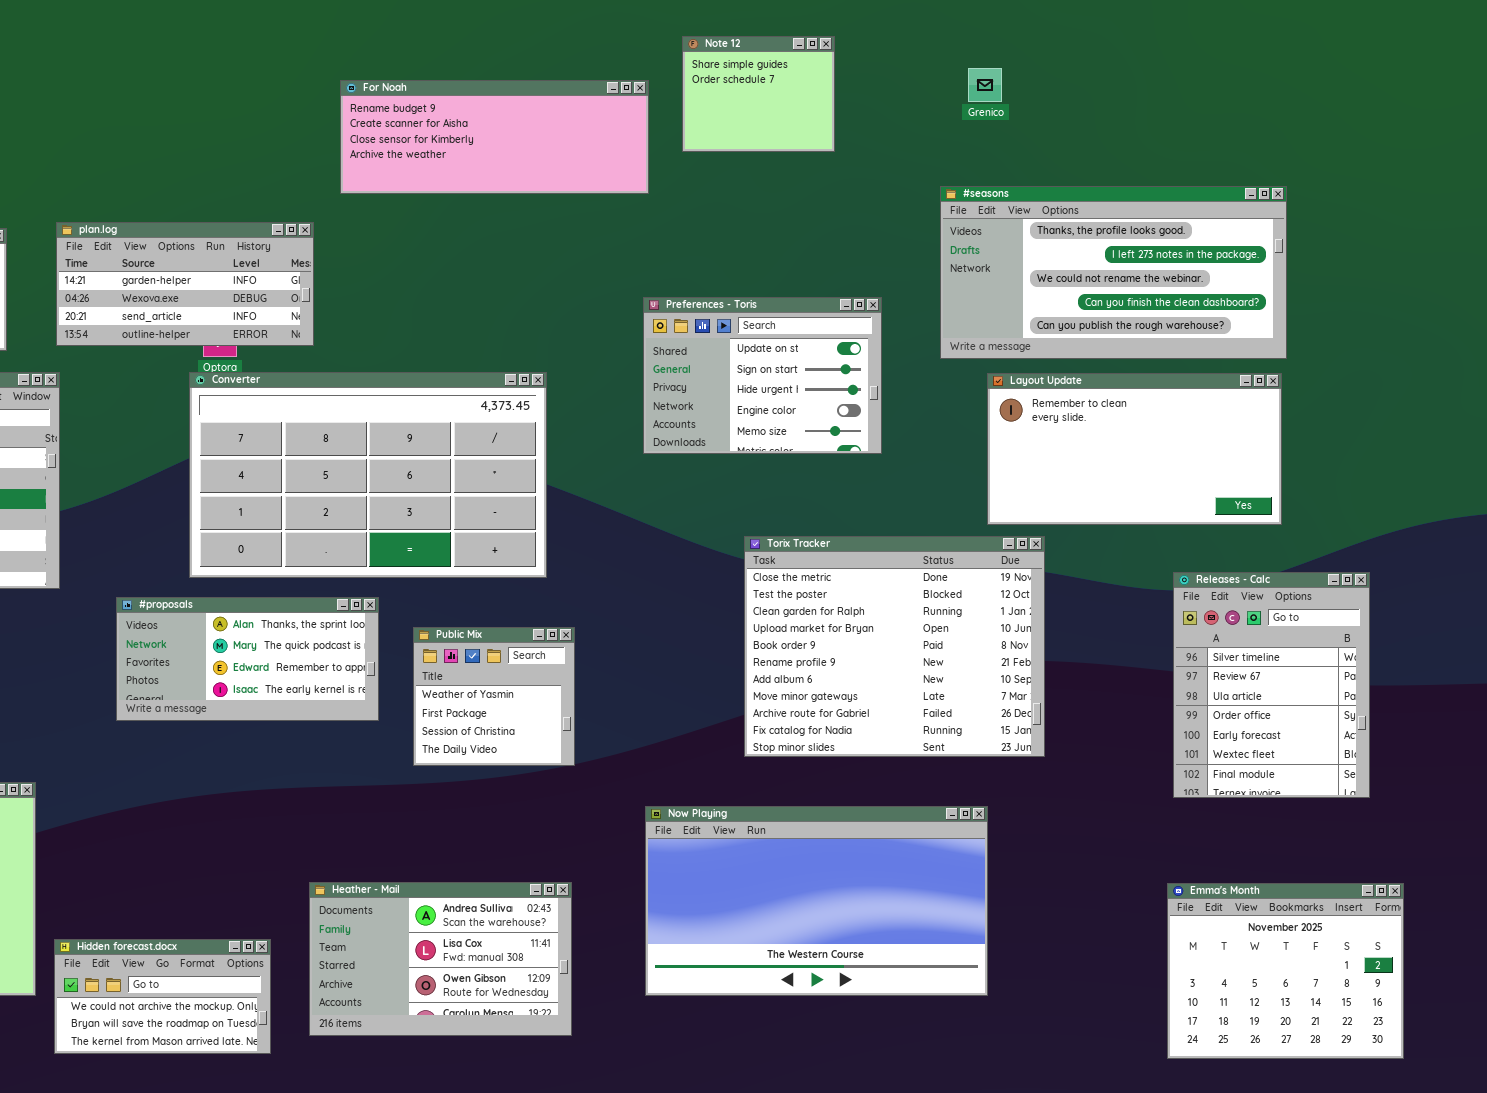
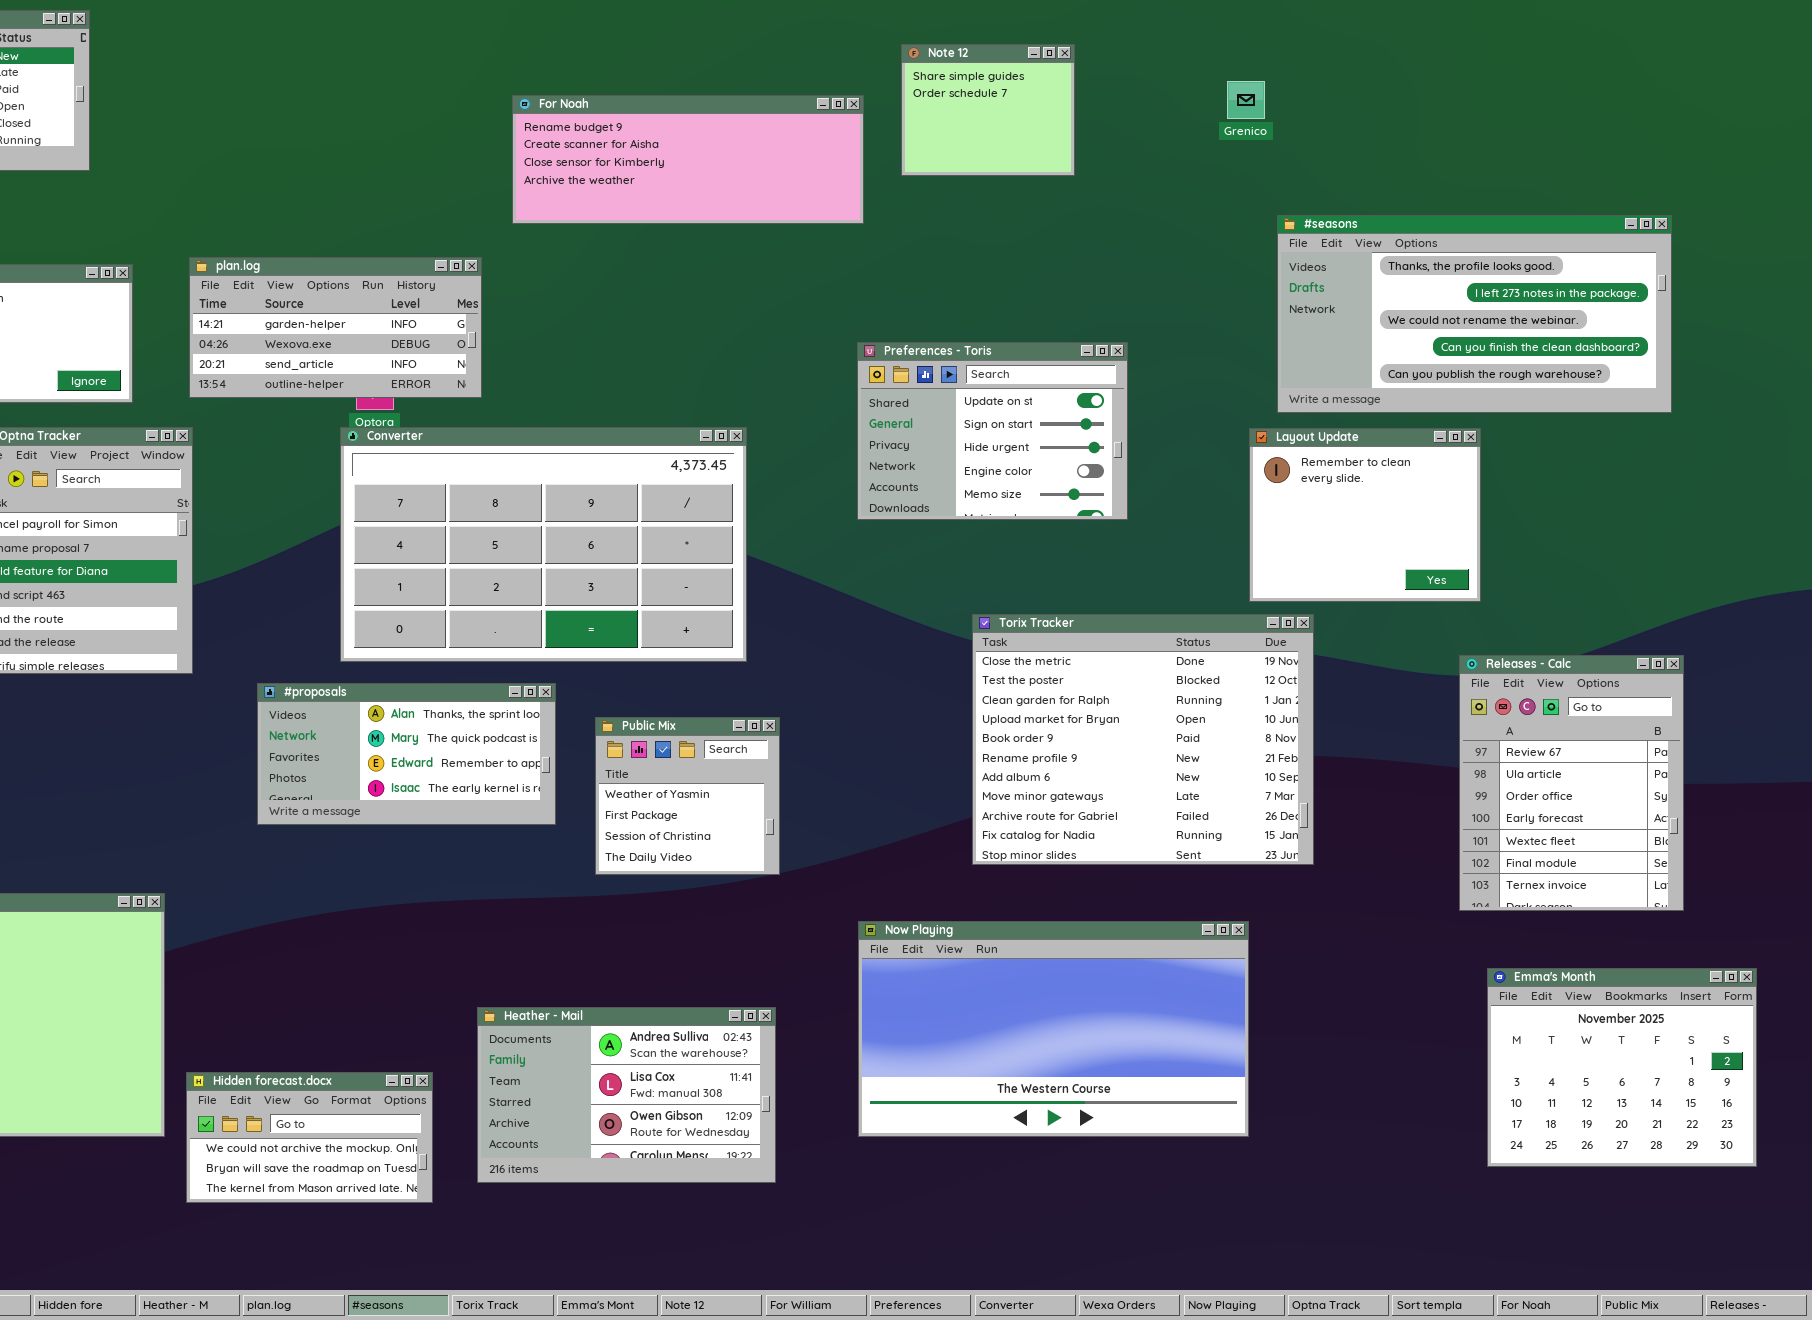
#seasons: [940,186,1287,359] -> [1277,215,1672,413], moved
Layout Update: [987,373,1282,525] -> [1249,428,1481,602], resized
Releases - Calc: [1173,572,1370,798] -> [1459,655,1684,911], scrolled down 1 row
Emma's Month: [1167,883,1404,1059] -> [1487,968,1757,1167], moved

